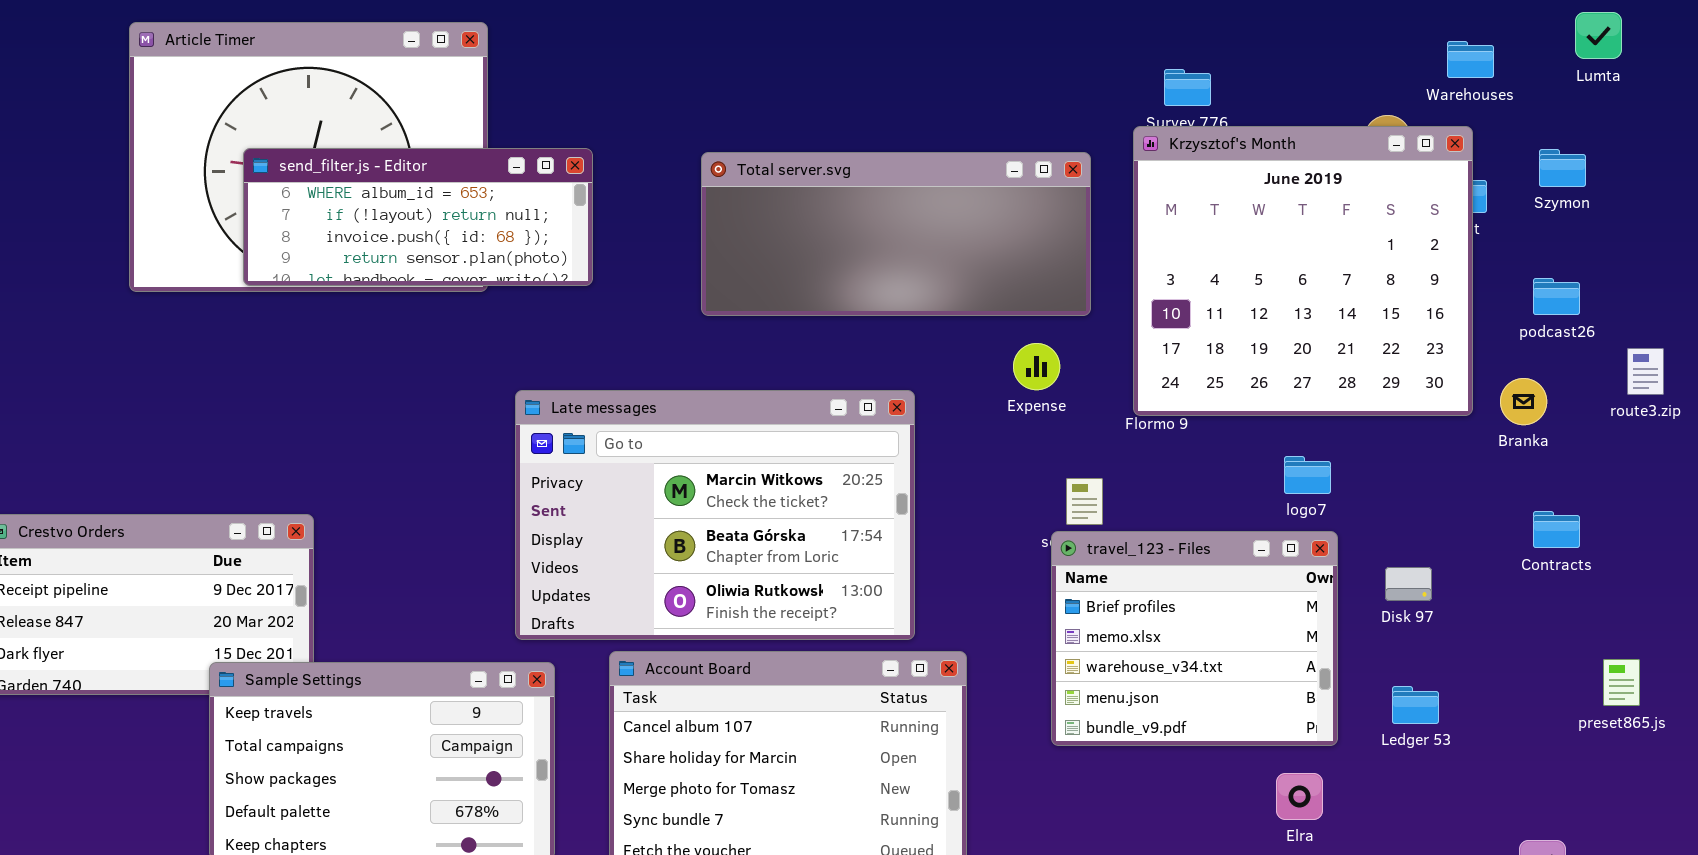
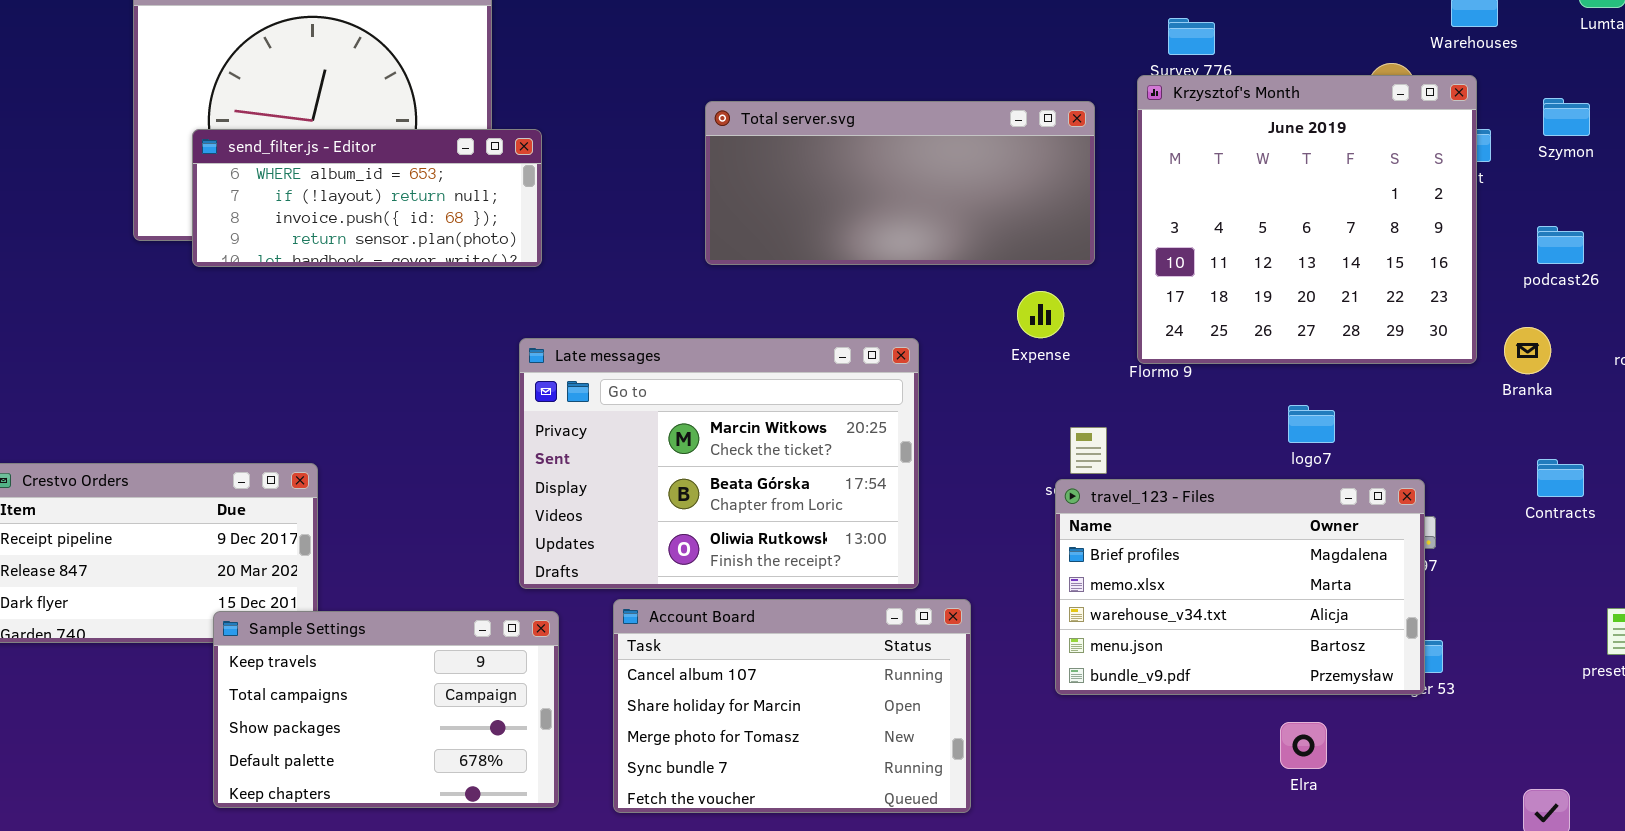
send_filter.js - Editor: [243,148,593,286] -> [192,129,542,267], moved
travel_123 - Files: [1051,531,1338,746] -> [1055,479,1425,695], resized

